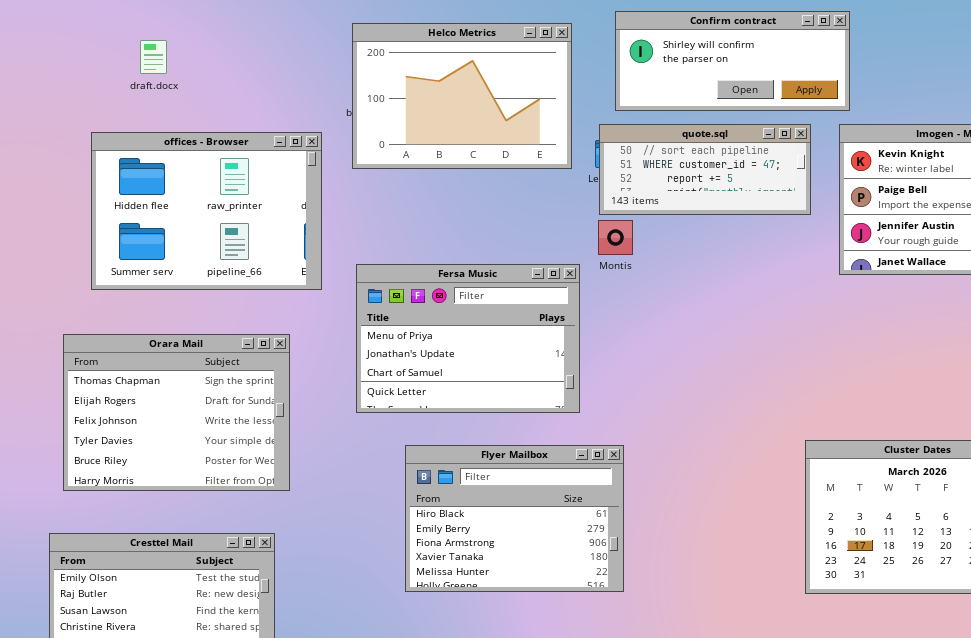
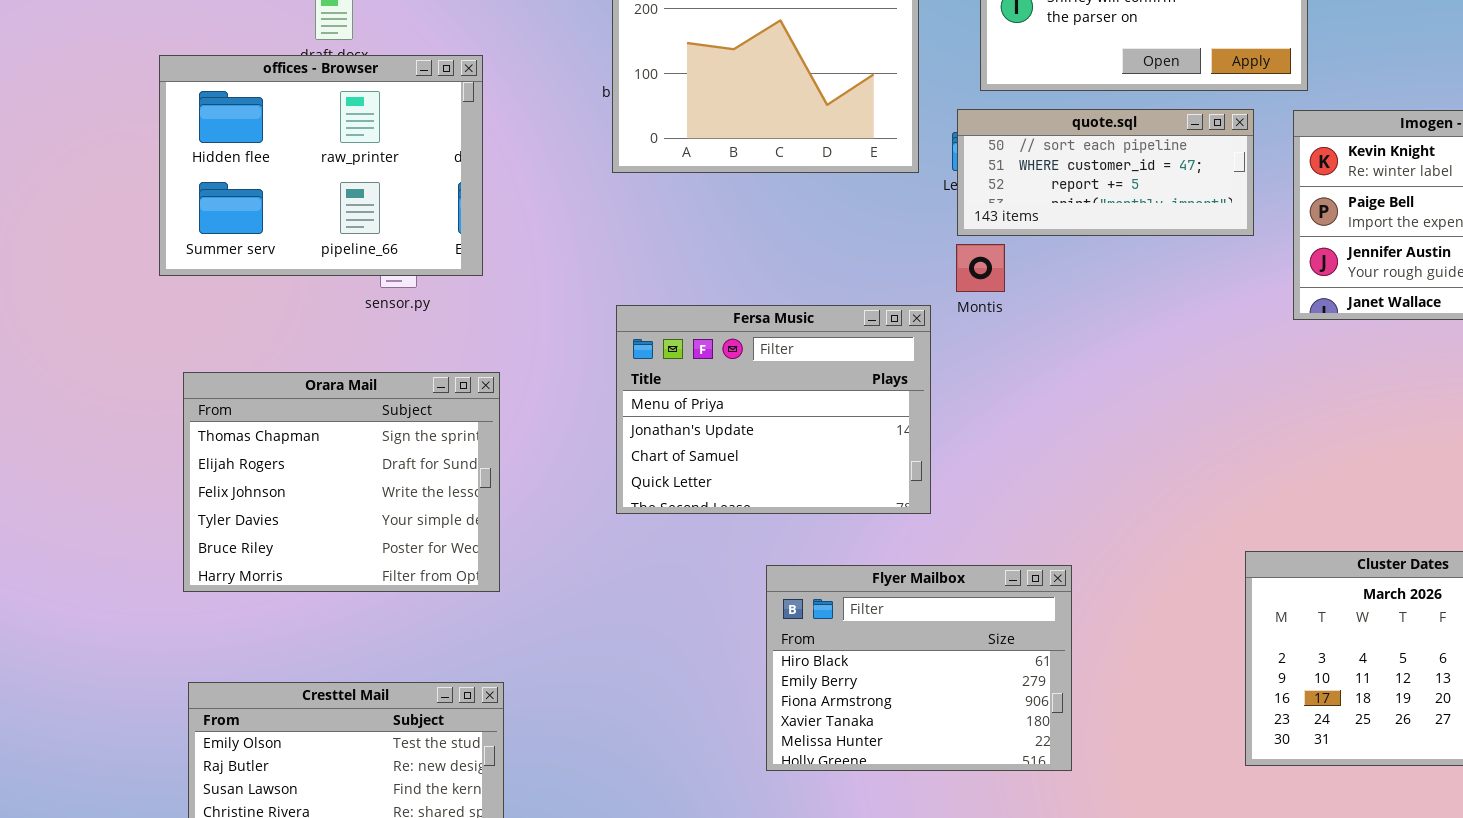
offices - Browser: [91,132,322,290] -> [159,55,483,276], moved
Orara Mail: [63,334,290,491] -> [183,372,500,592], moved
Flyer Mailbox: [405,445,624,592] -> [766,565,1072,771], moved

